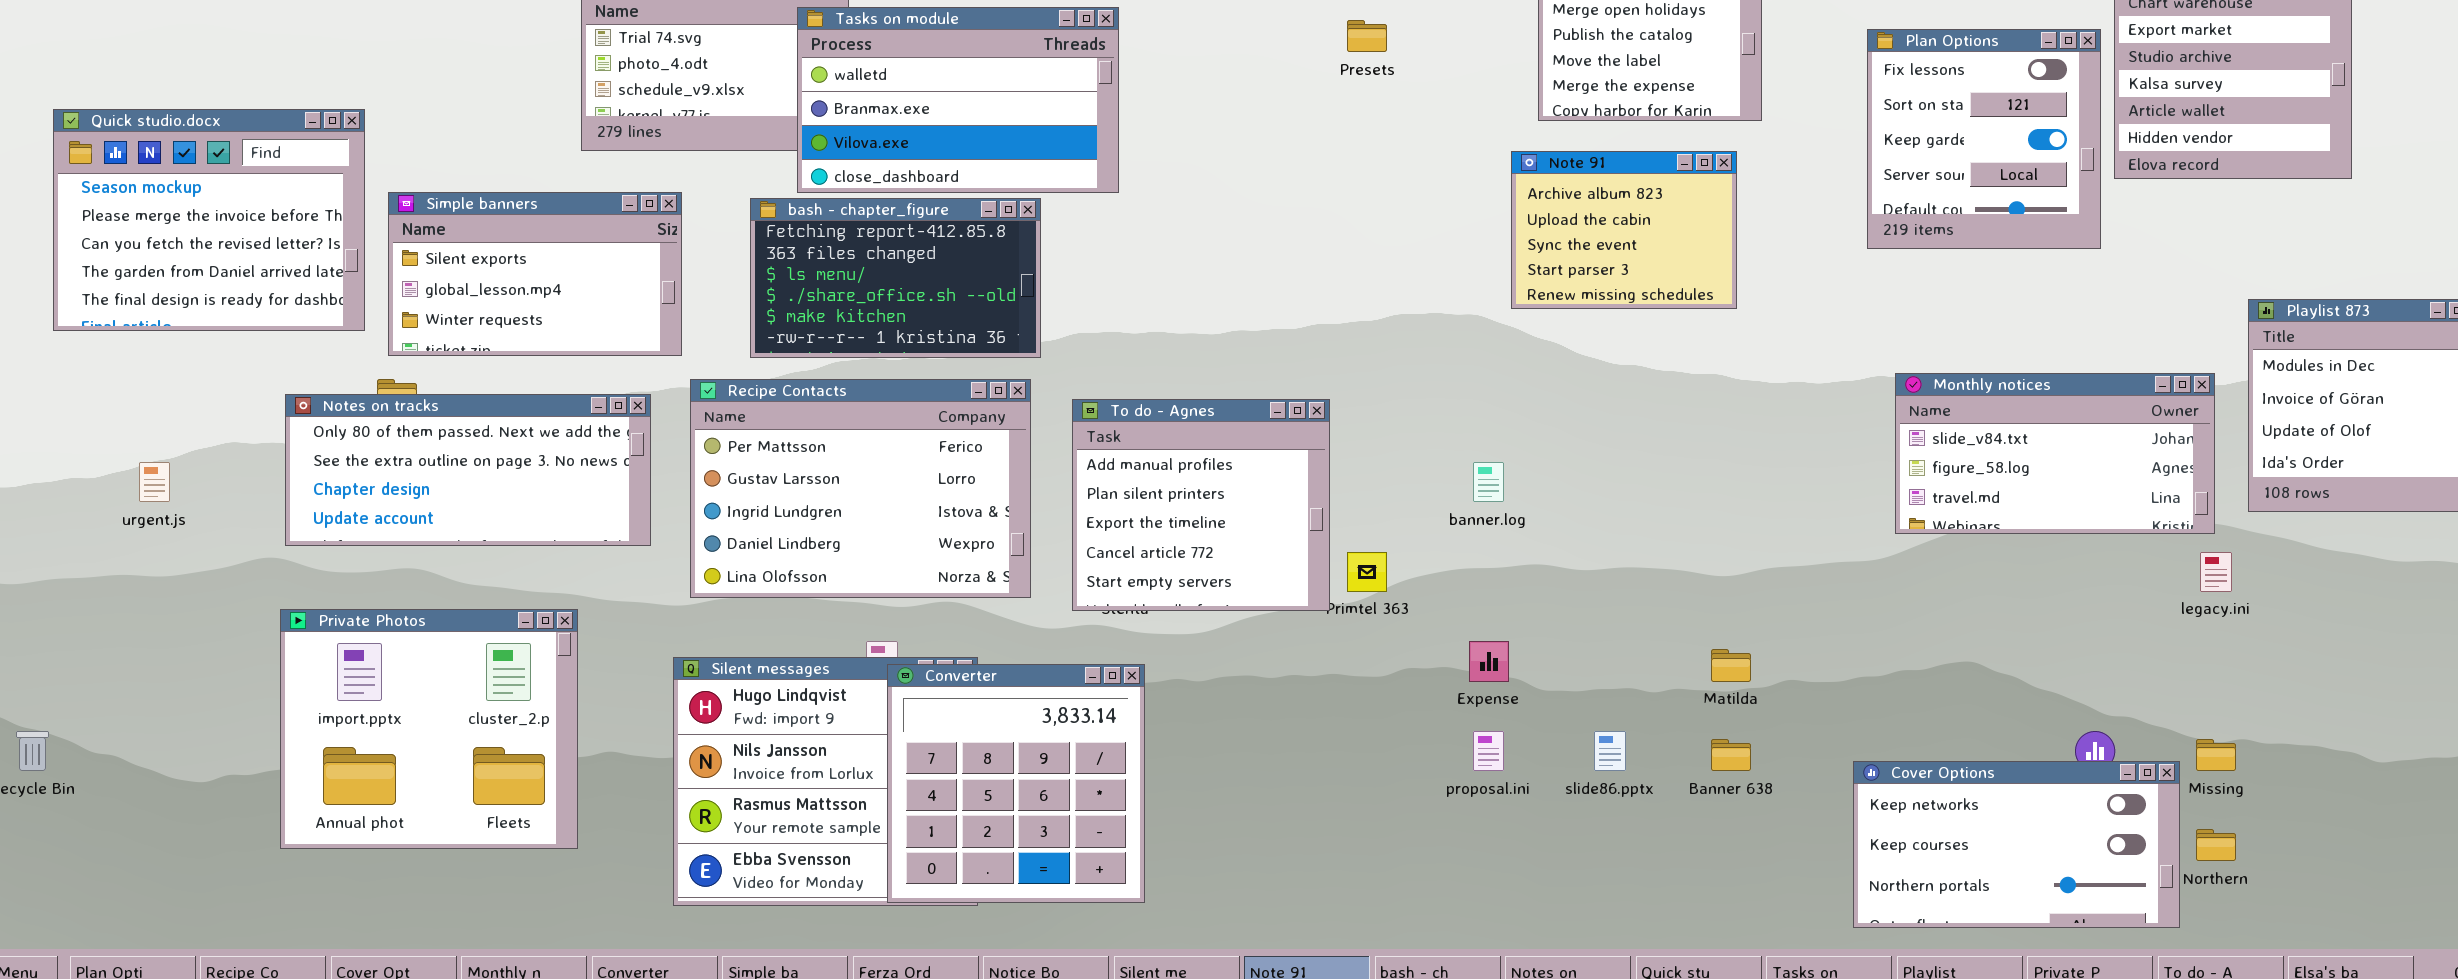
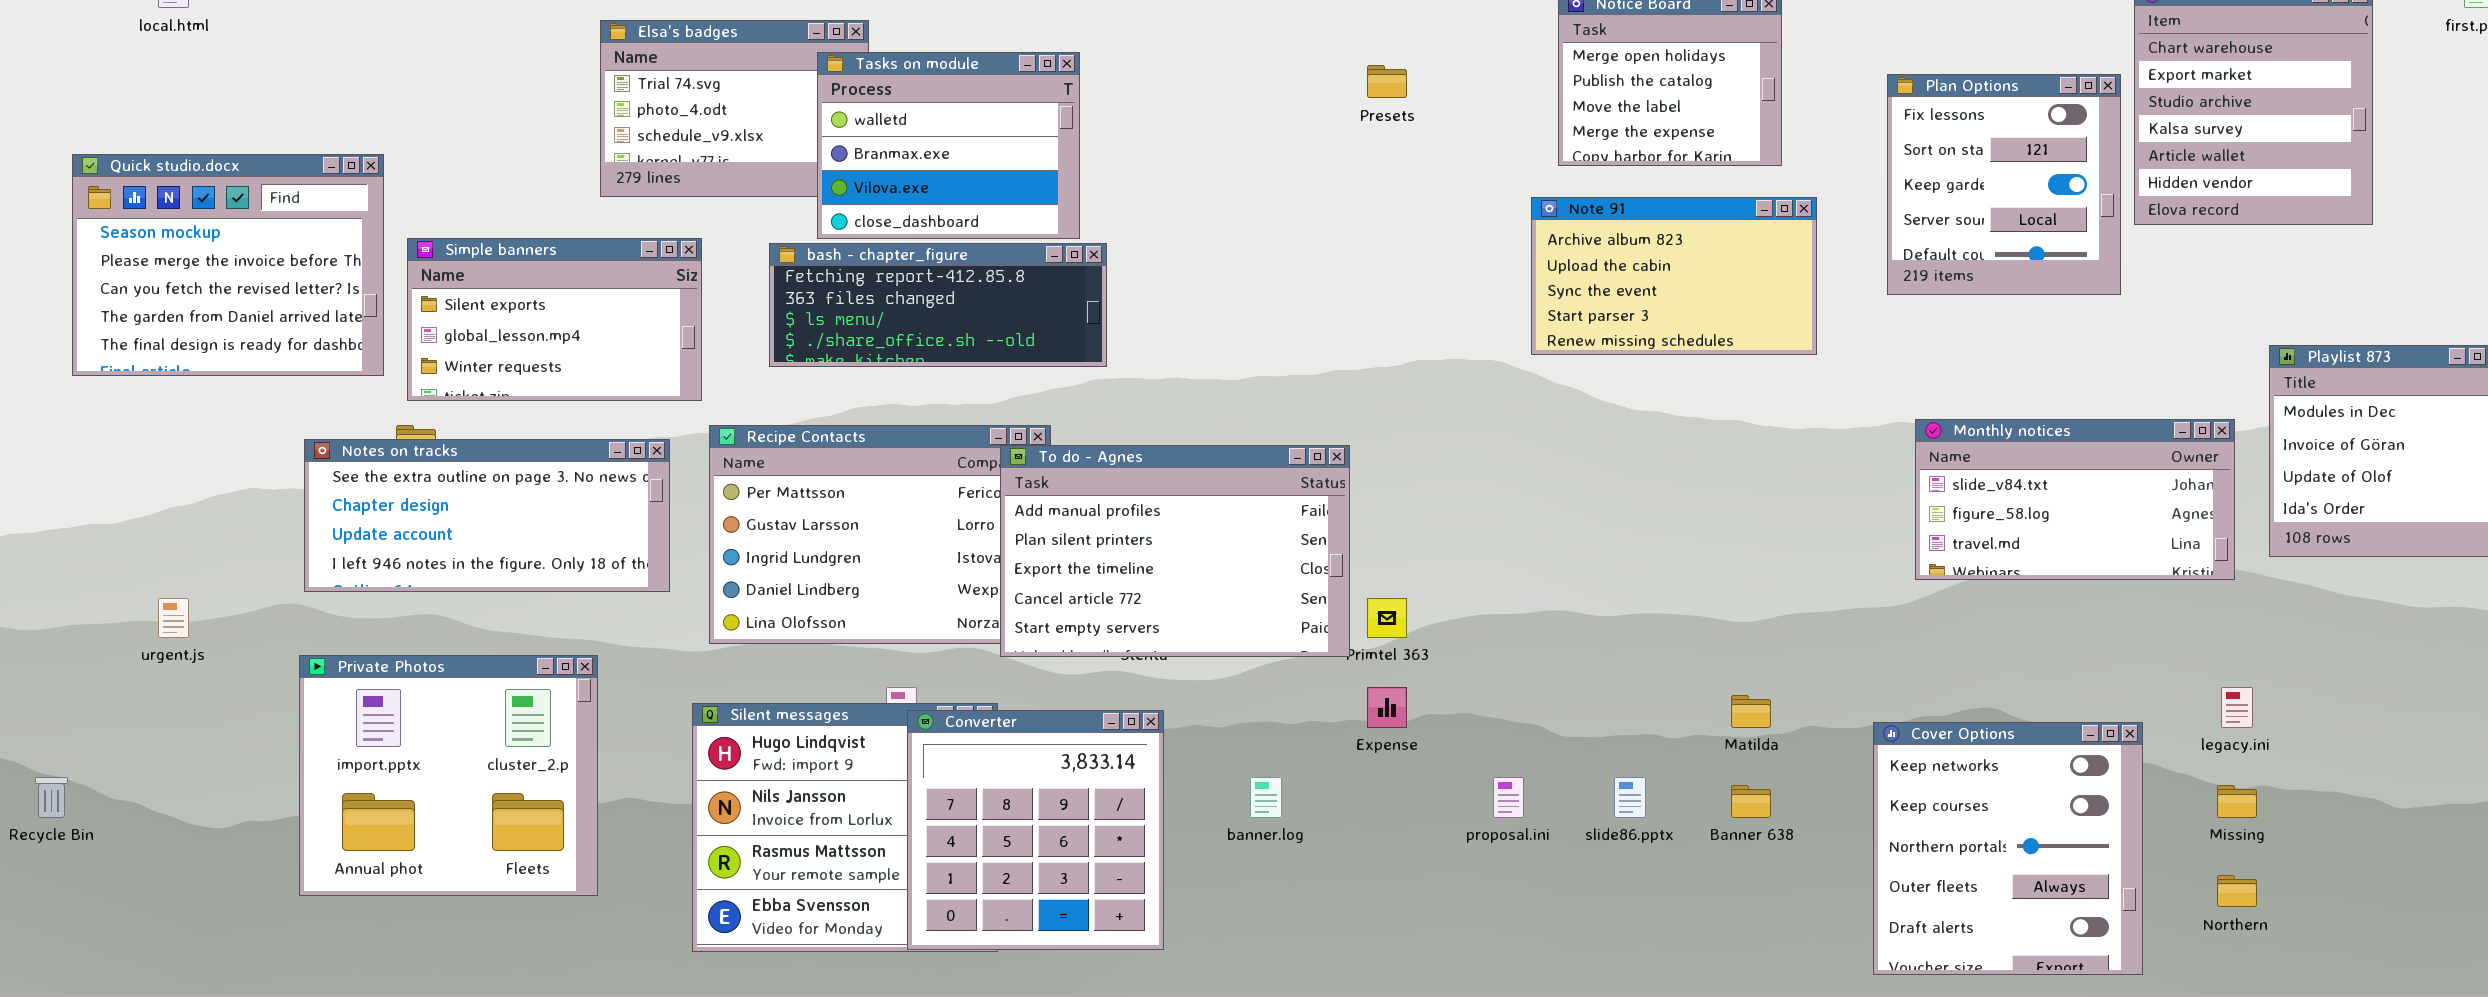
Tasks on module: [797,7,1119,193] -> [817,52,1080,239], resized
Note 91: [1511,151,1737,309] -> [1531,197,1817,355], resized
bash - chapter_figure: [750,198,1041,358] -> [769,243,1107,367], resized
Notes on tracks: [285,394,651,546] -> [304,439,670,592], scrolled down 1 row
To do - Agnes: [1072,399,1330,611] -> [1000,445,1350,657], resized
urgent.js: [139,462,170,502] -> [158,598,189,638], moved
banner.log: [1473,462,1504,502] -> [1250,777,1282,818], moved
legacy.ini: [2200,552,2232,592] -> [2221,687,2253,728], moved
Expense: [1469,641,1509,682] -> [1367,687,1407,728], moved
Cover Options: [1853,761,2180,928] -> [1873,722,2143,975], resized

